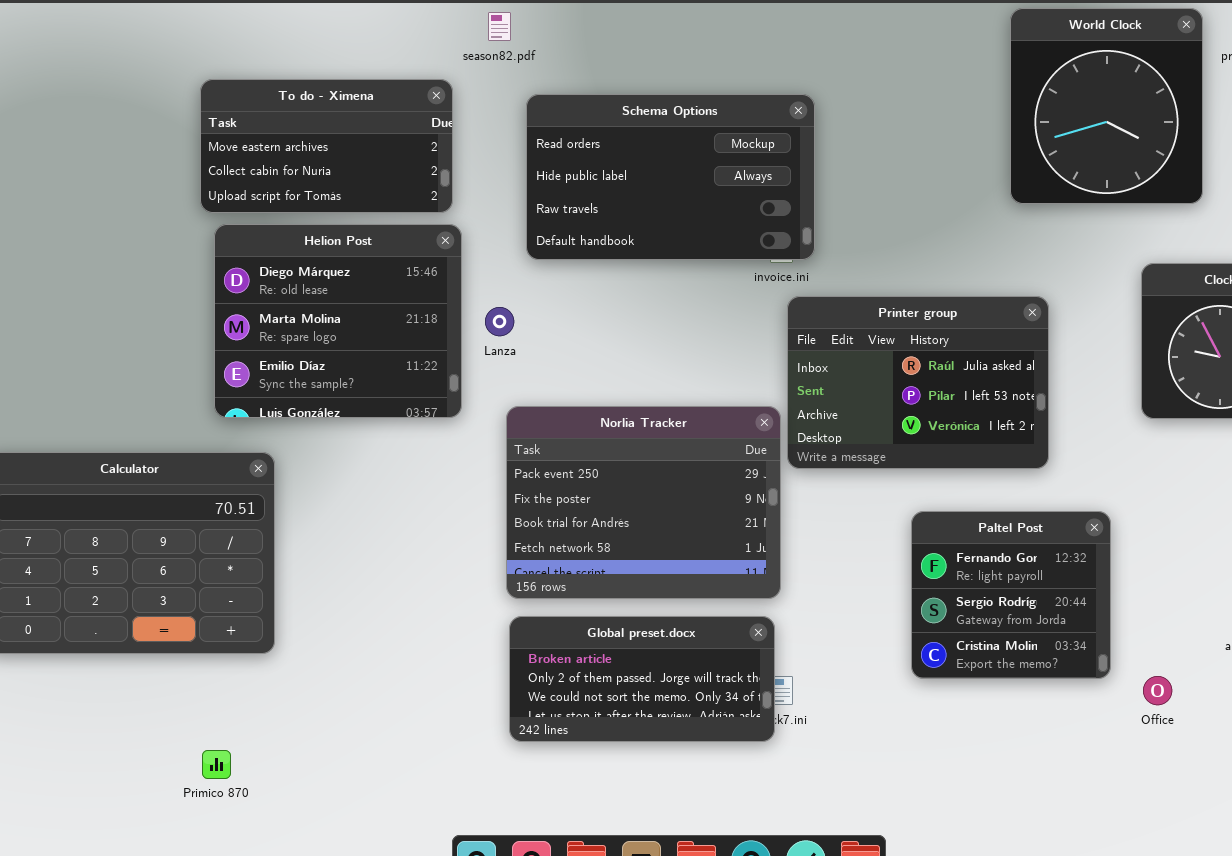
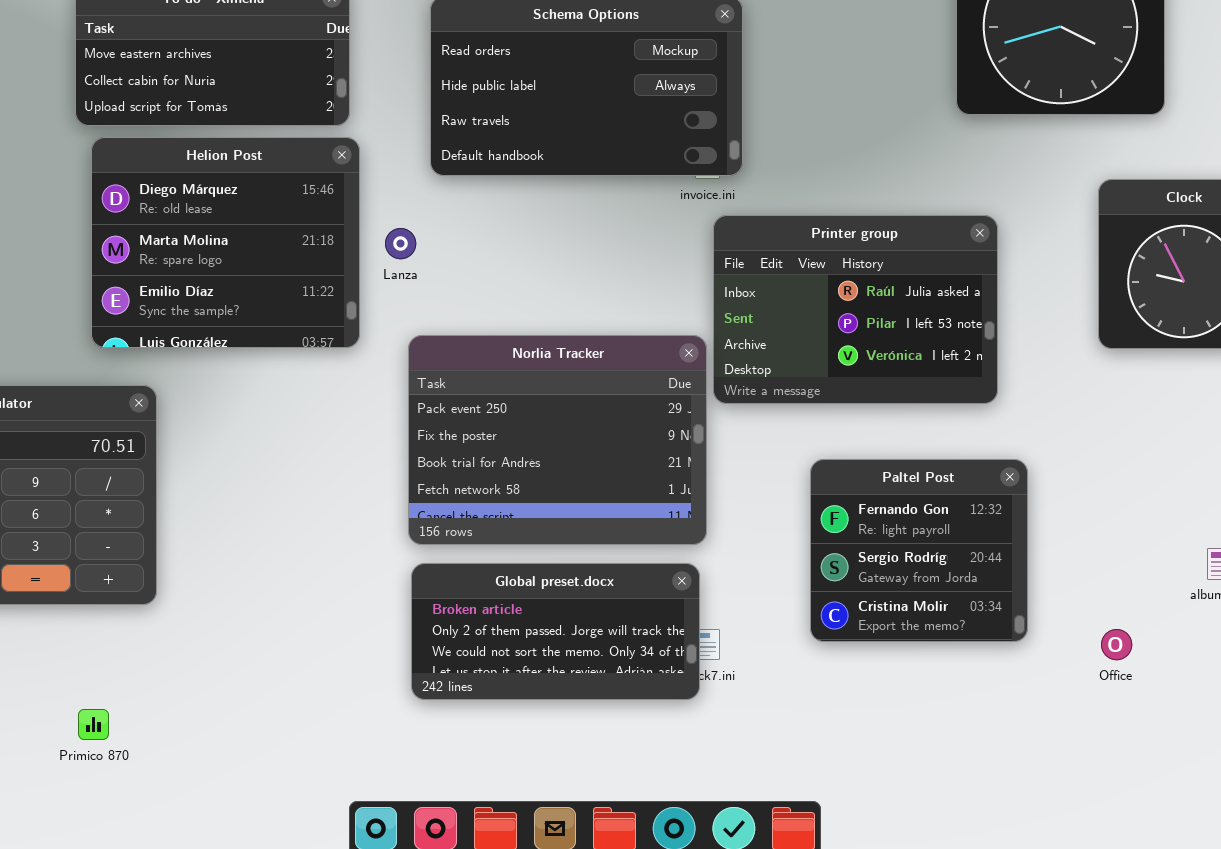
Paltel Post: [911,511,1111,679] -> [810,459,1028,642], moved

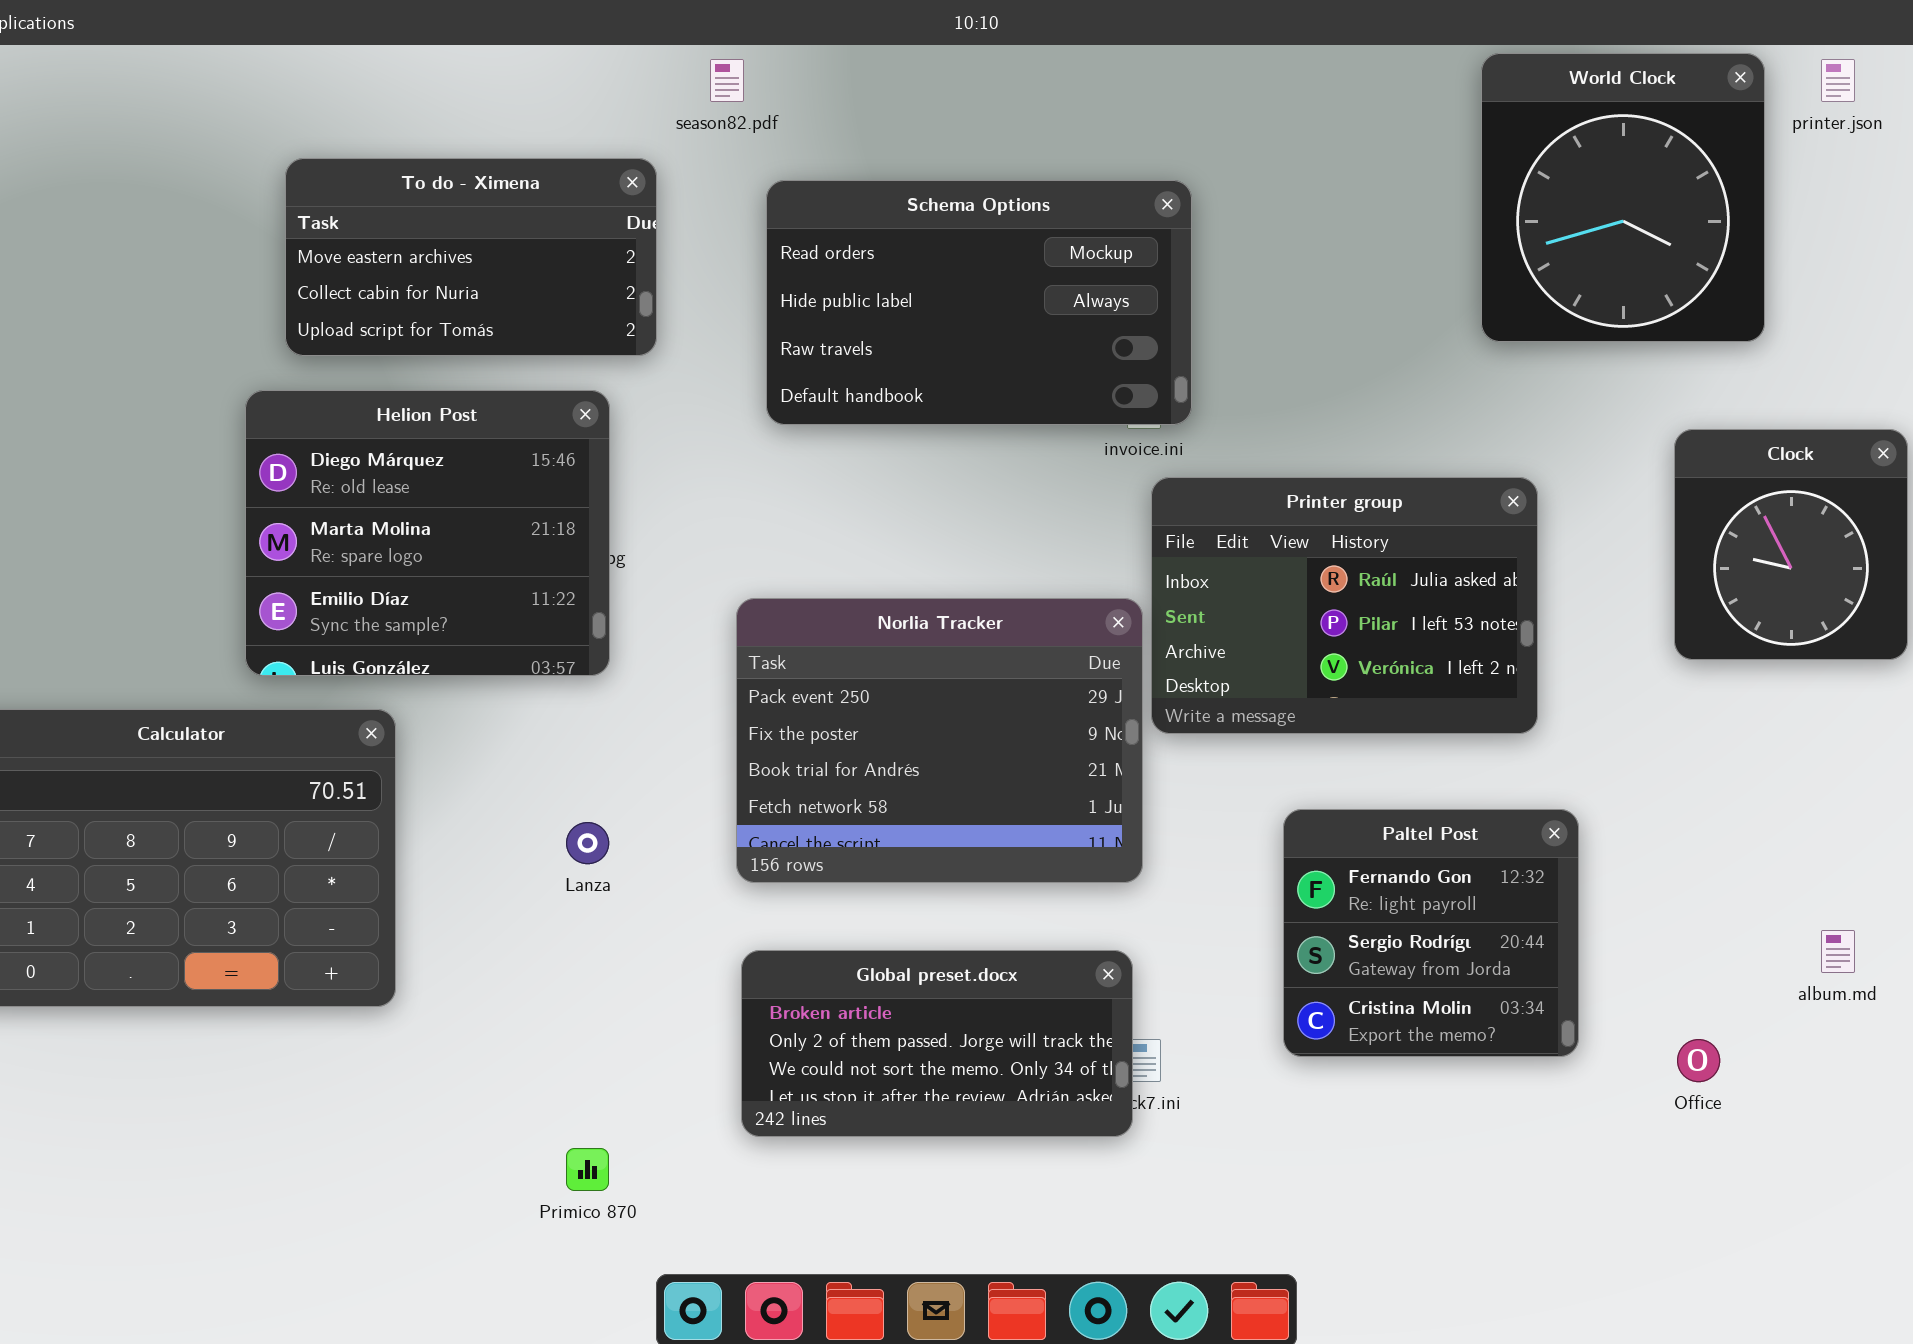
Helion Post: [91,137,360,348] -> [245,390,610,676], moved
Lanza: [385,228,416,259] -> [566,822,609,864], moved
Norlia Tracker: [408,335,707,545] -> [736,598,1143,883], moved
Primico 870: [78,709,109,740] -> [566,1148,609,1191], moved

